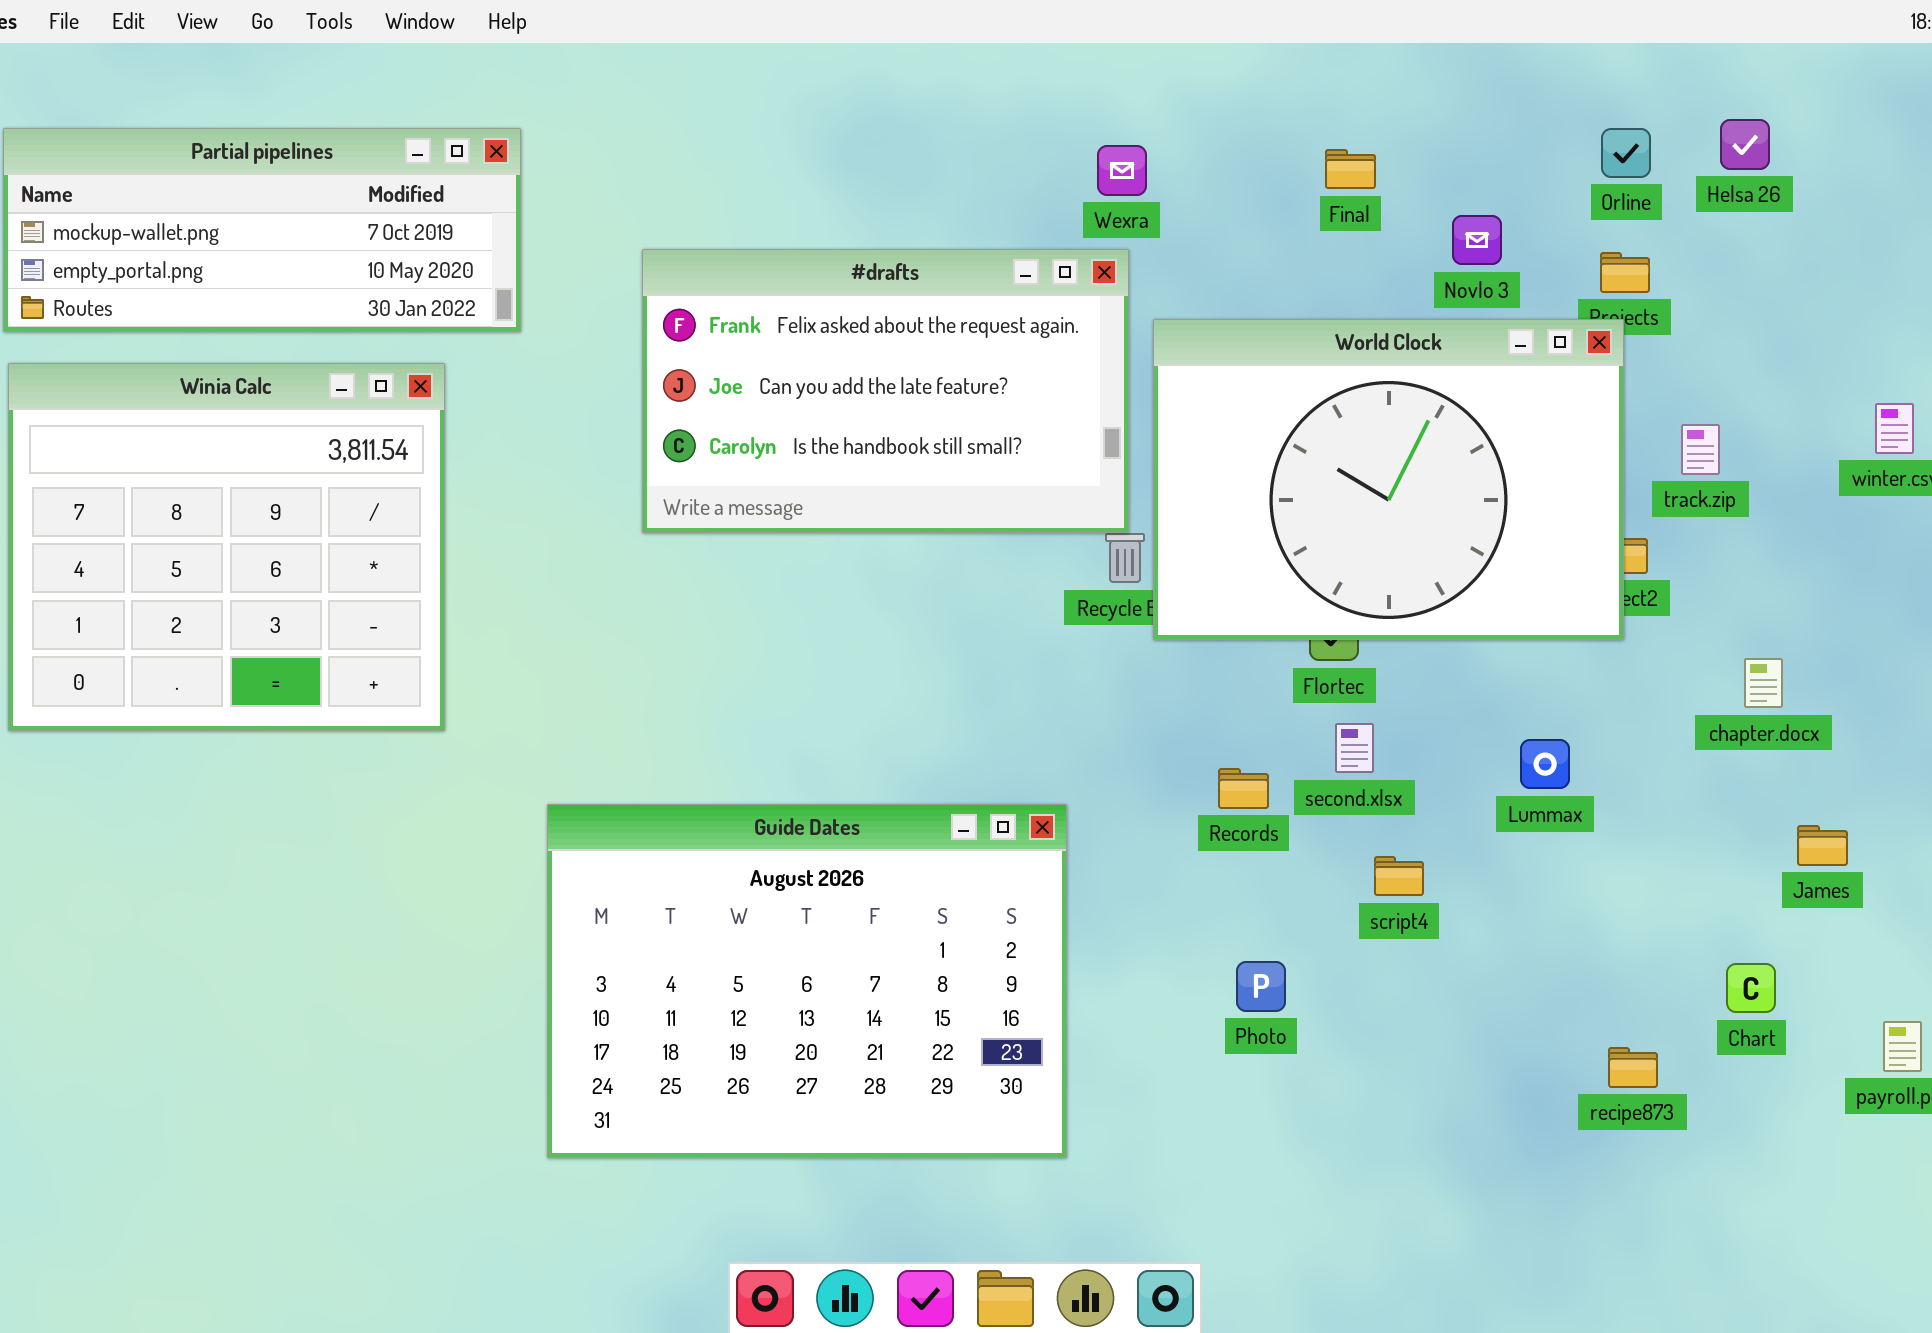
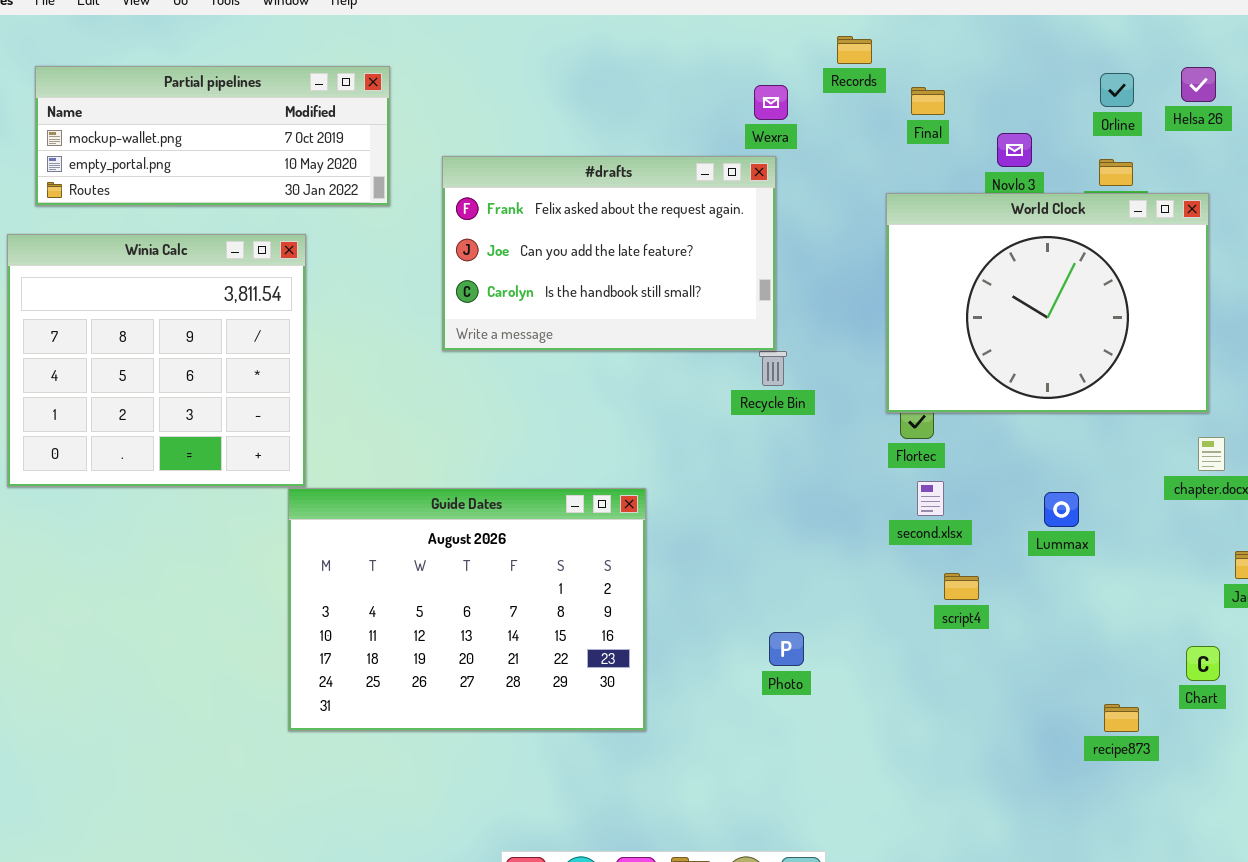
Partial pipelines: [3,128,521,332] -> [35,66,390,206], moved
World Clock: [1153,319,1624,640] -> [886,193,1209,413], moved
Records: [1218,768,1269,809] -> [837,36,872,64], moved
Guide Dates: [547,804,1067,1158] -> [288,488,646,731], moved
Photo: [1236,961,1286,1012] -> [769,632,804,666], moved

